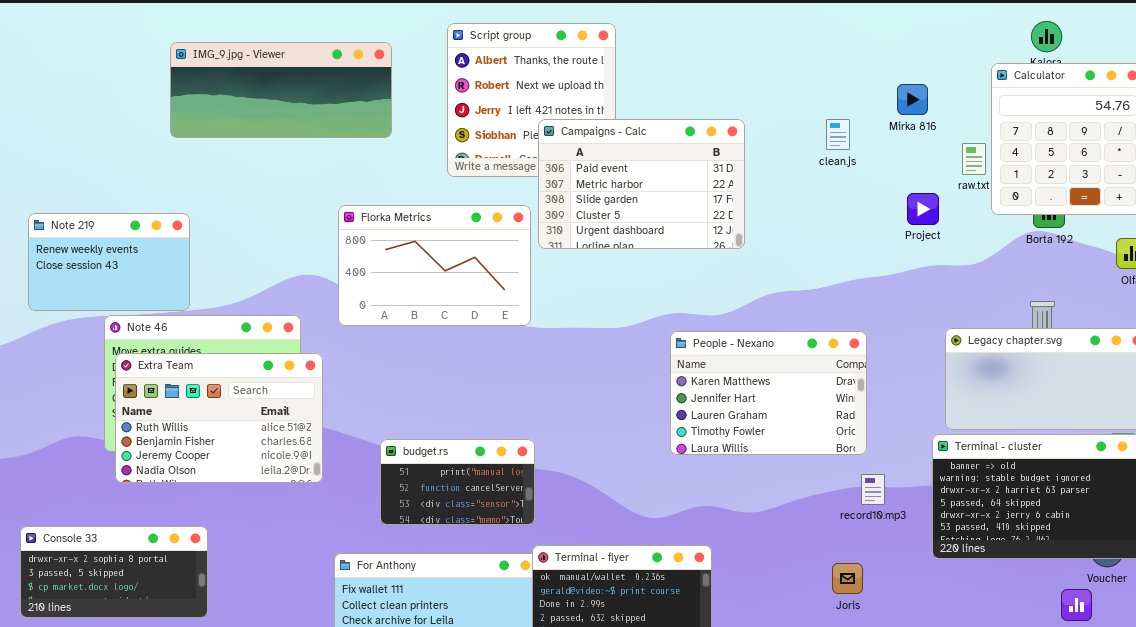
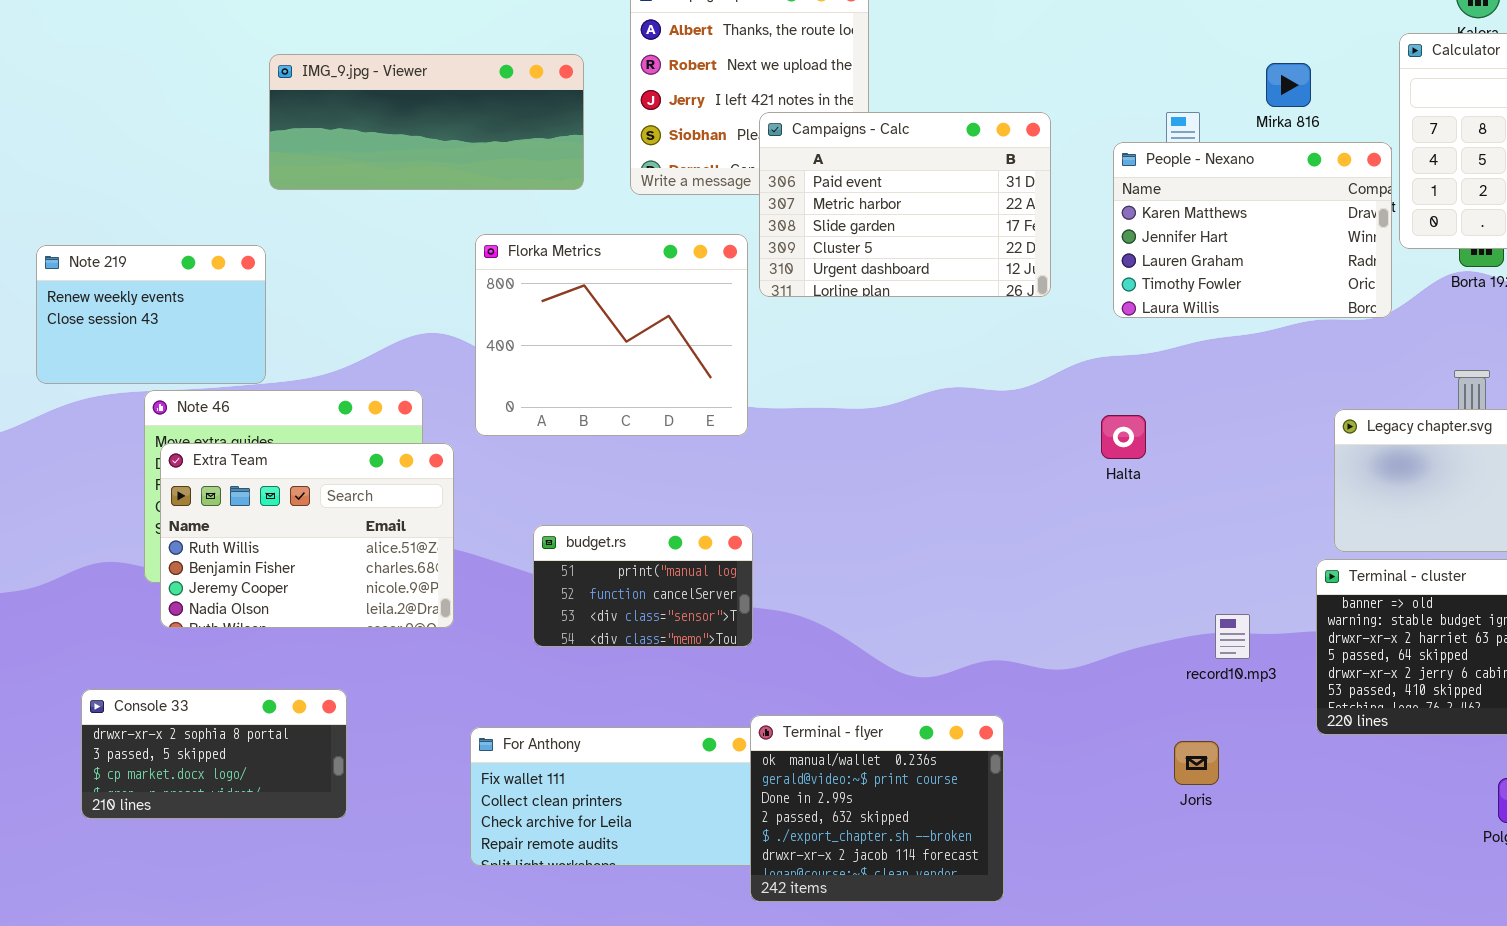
IMG_9.jpg - Viewer: [170,42,392,138] -> [269,54,584,190], moved
Florka Metrics: [338,205,531,326] -> [475,234,748,436], resized
People - Nexano: [670,331,867,455] -> [1113,142,1392,318], moved
budget.rs: [380,439,535,525] -> [533,525,753,647], moved
Console 33: [20,526,208,618] -> [81,689,347,819], moved

